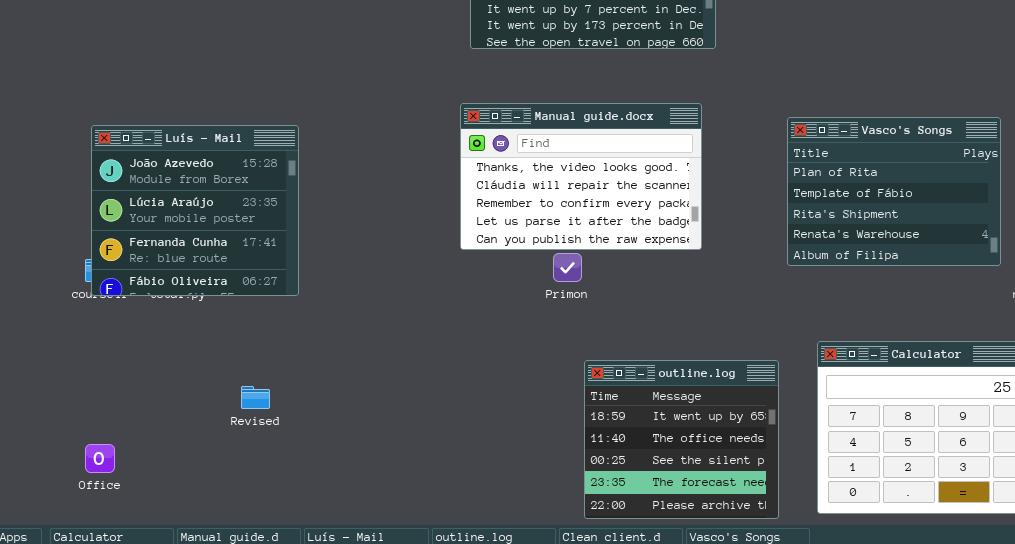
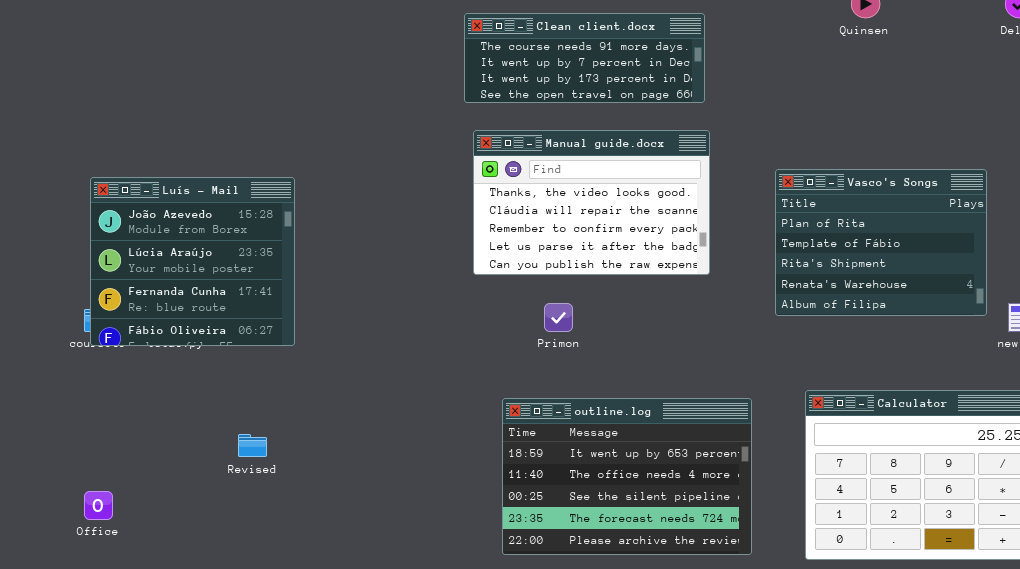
Manual guide.docx: [460,103,702,250] -> [473,130,710,275], moved
outline.log: [584,360,779,519] -> [502,398,752,555], moved, resized

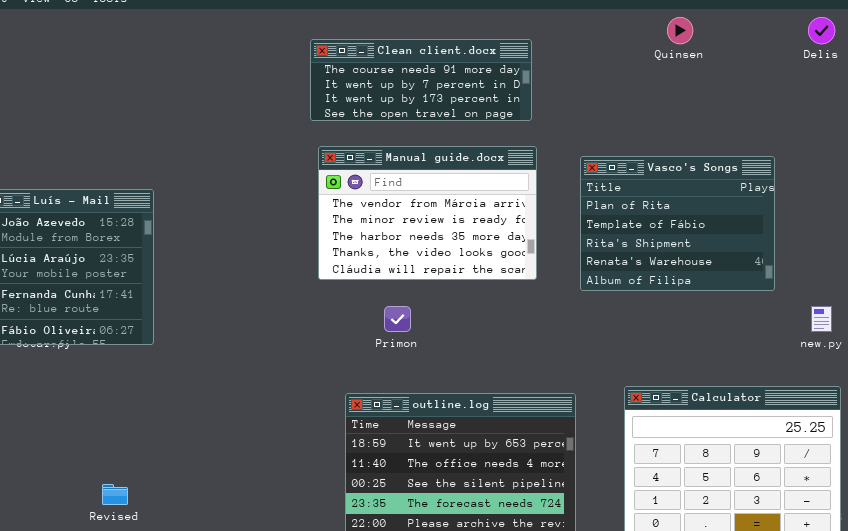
Manual guide.docx: [473,130,710,275] -> [318,146,537,280], scrolled up 3 rows
Vasco's Songs: [775,169,987,316] -> [580,156,775,291], moved
Revised: [238,434,267,457] -> [102,484,128,505], moved

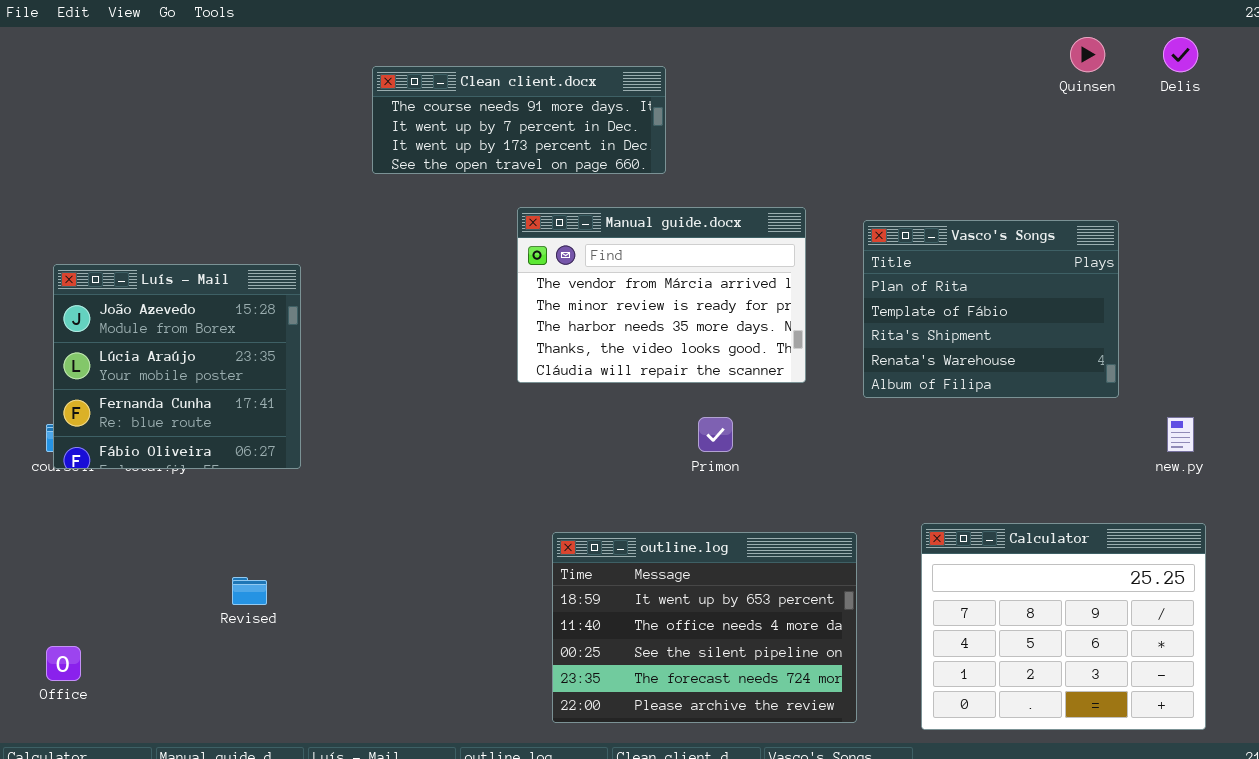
Quinsen: [667,17,693,44] -> [1070,37,1105,72], moved
Clean client.docx: [310,39,532,121] -> [372,66,666,174], moved
Primon: [384,306,411,332] -> [698,417,733,452], moved
Revised: [102,484,128,505] -> [232,577,267,605], moved

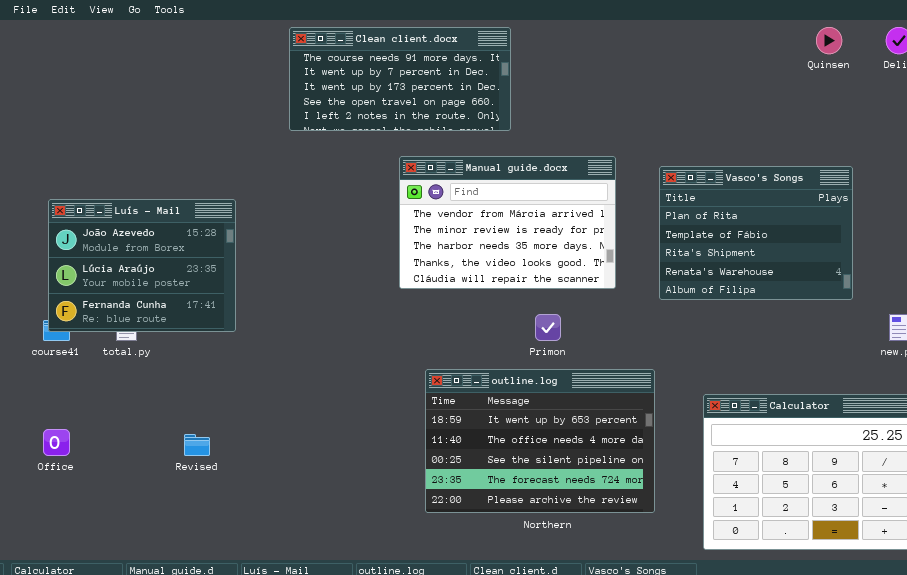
Clean client.docx: [372,66,666,174] -> [289,27,511,131], resized
Luís - Mail: [53,264,301,469] -> [48,199,236,332], resized
outline.log: [552,532,857,723] -> [425,369,655,513], moved
Office: [46,646,81,681] -> [43,429,70,456], moved

